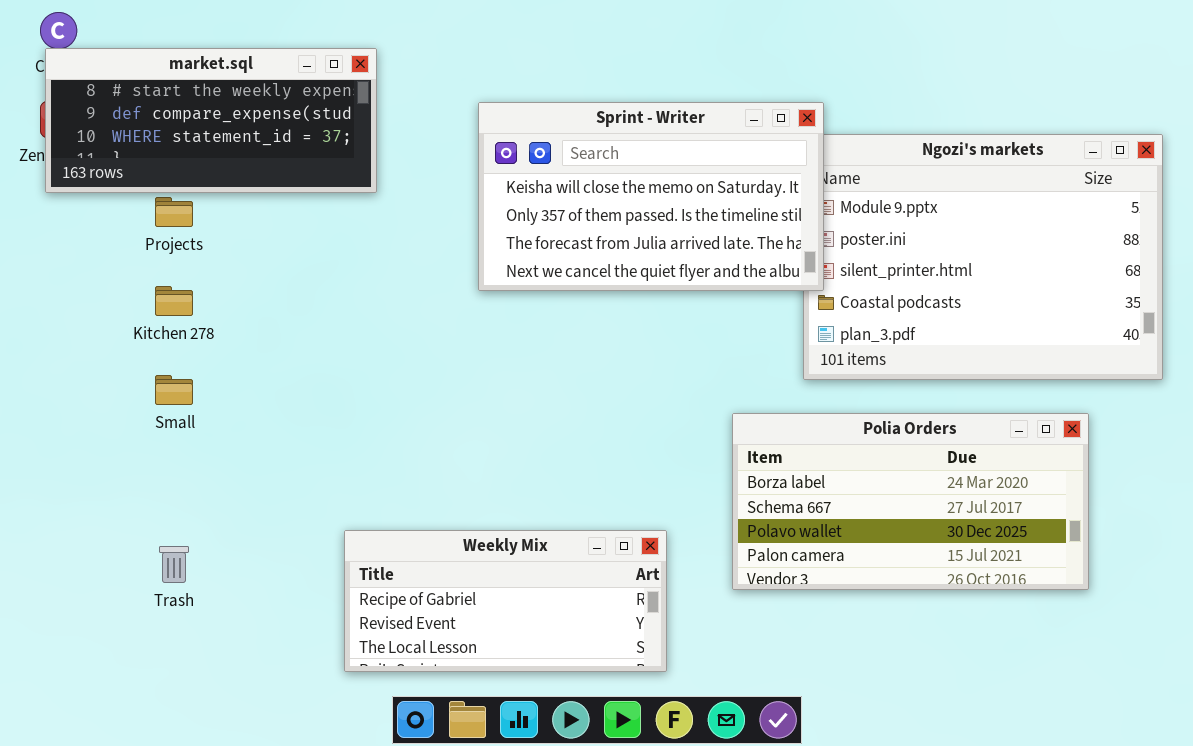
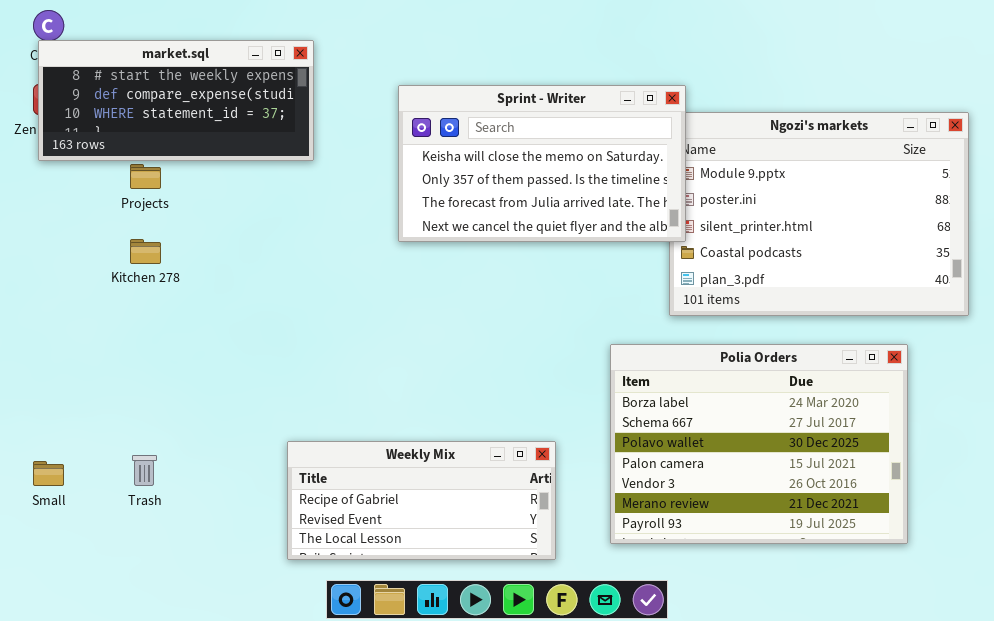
Small: [155,375,193,405] -> [33,461,64,486], moved
Polia Orders: [732,413,1089,590] -> [610,344,908,544], resized

